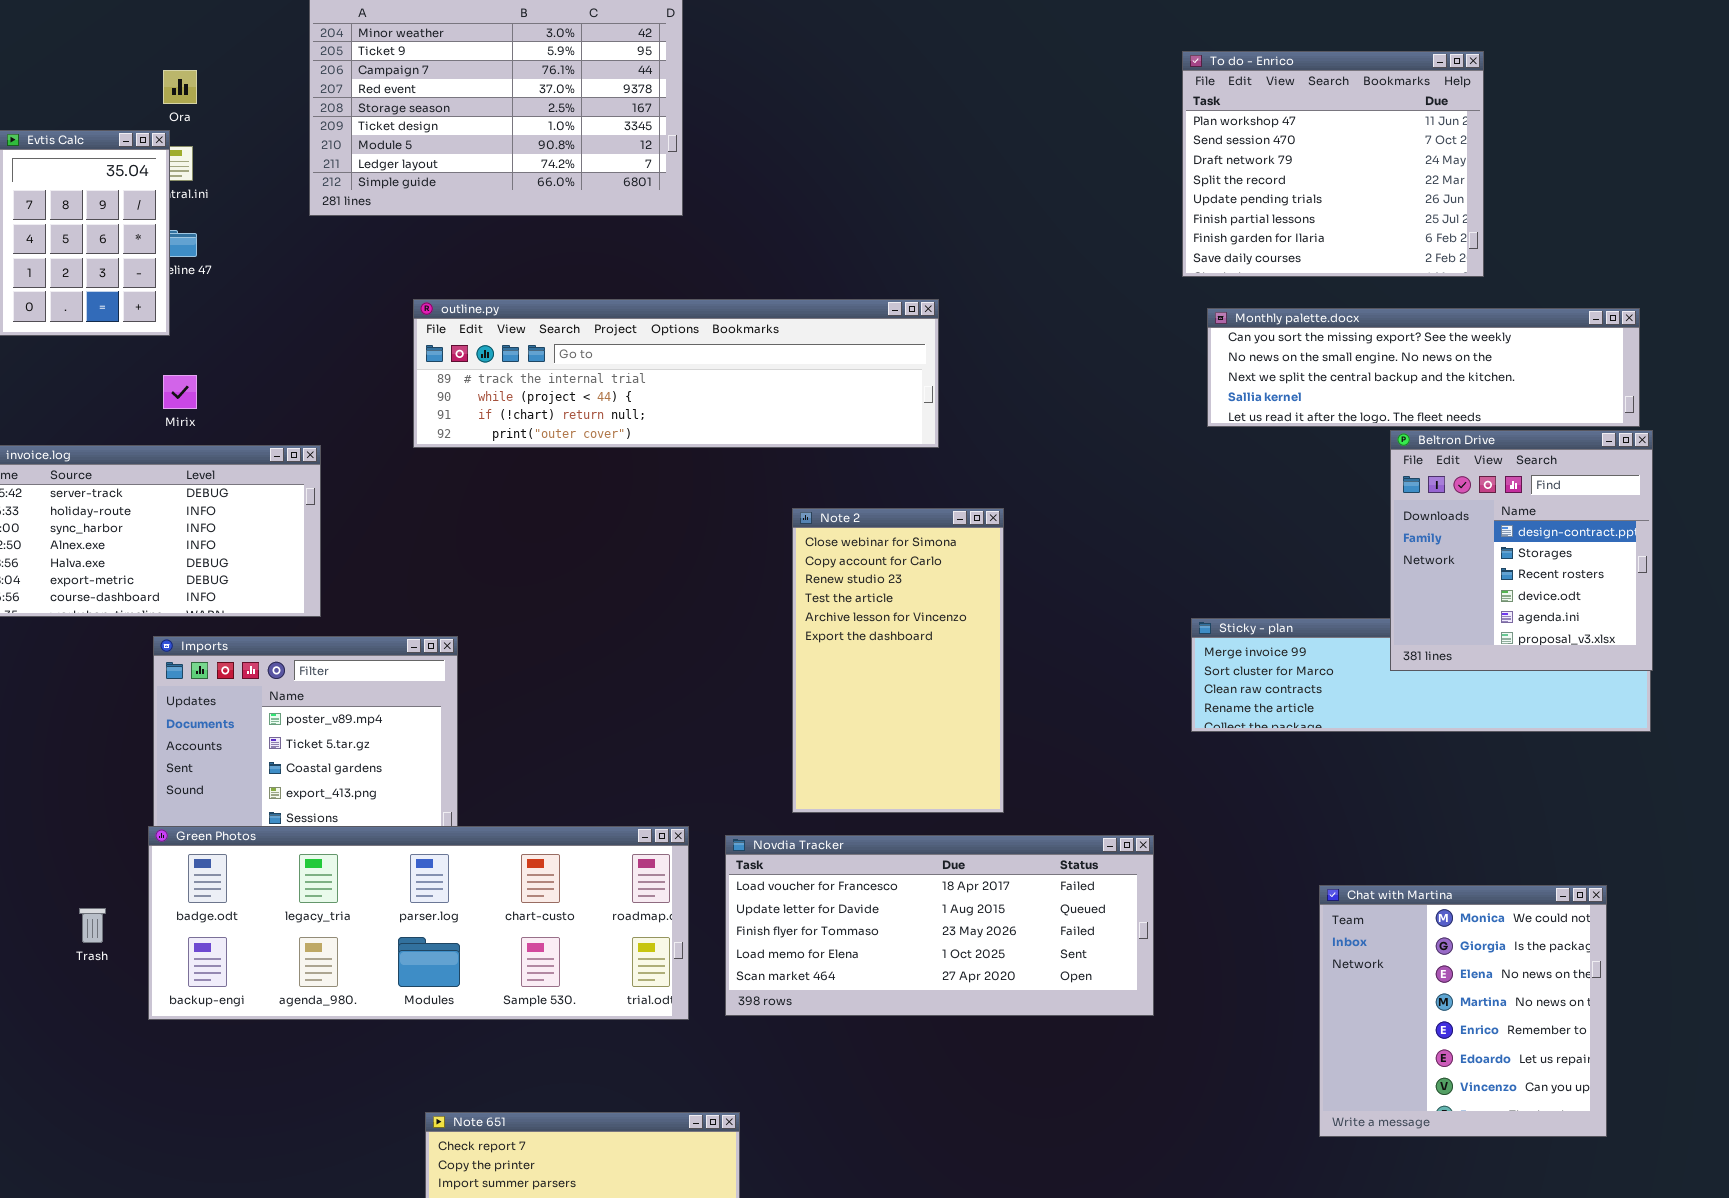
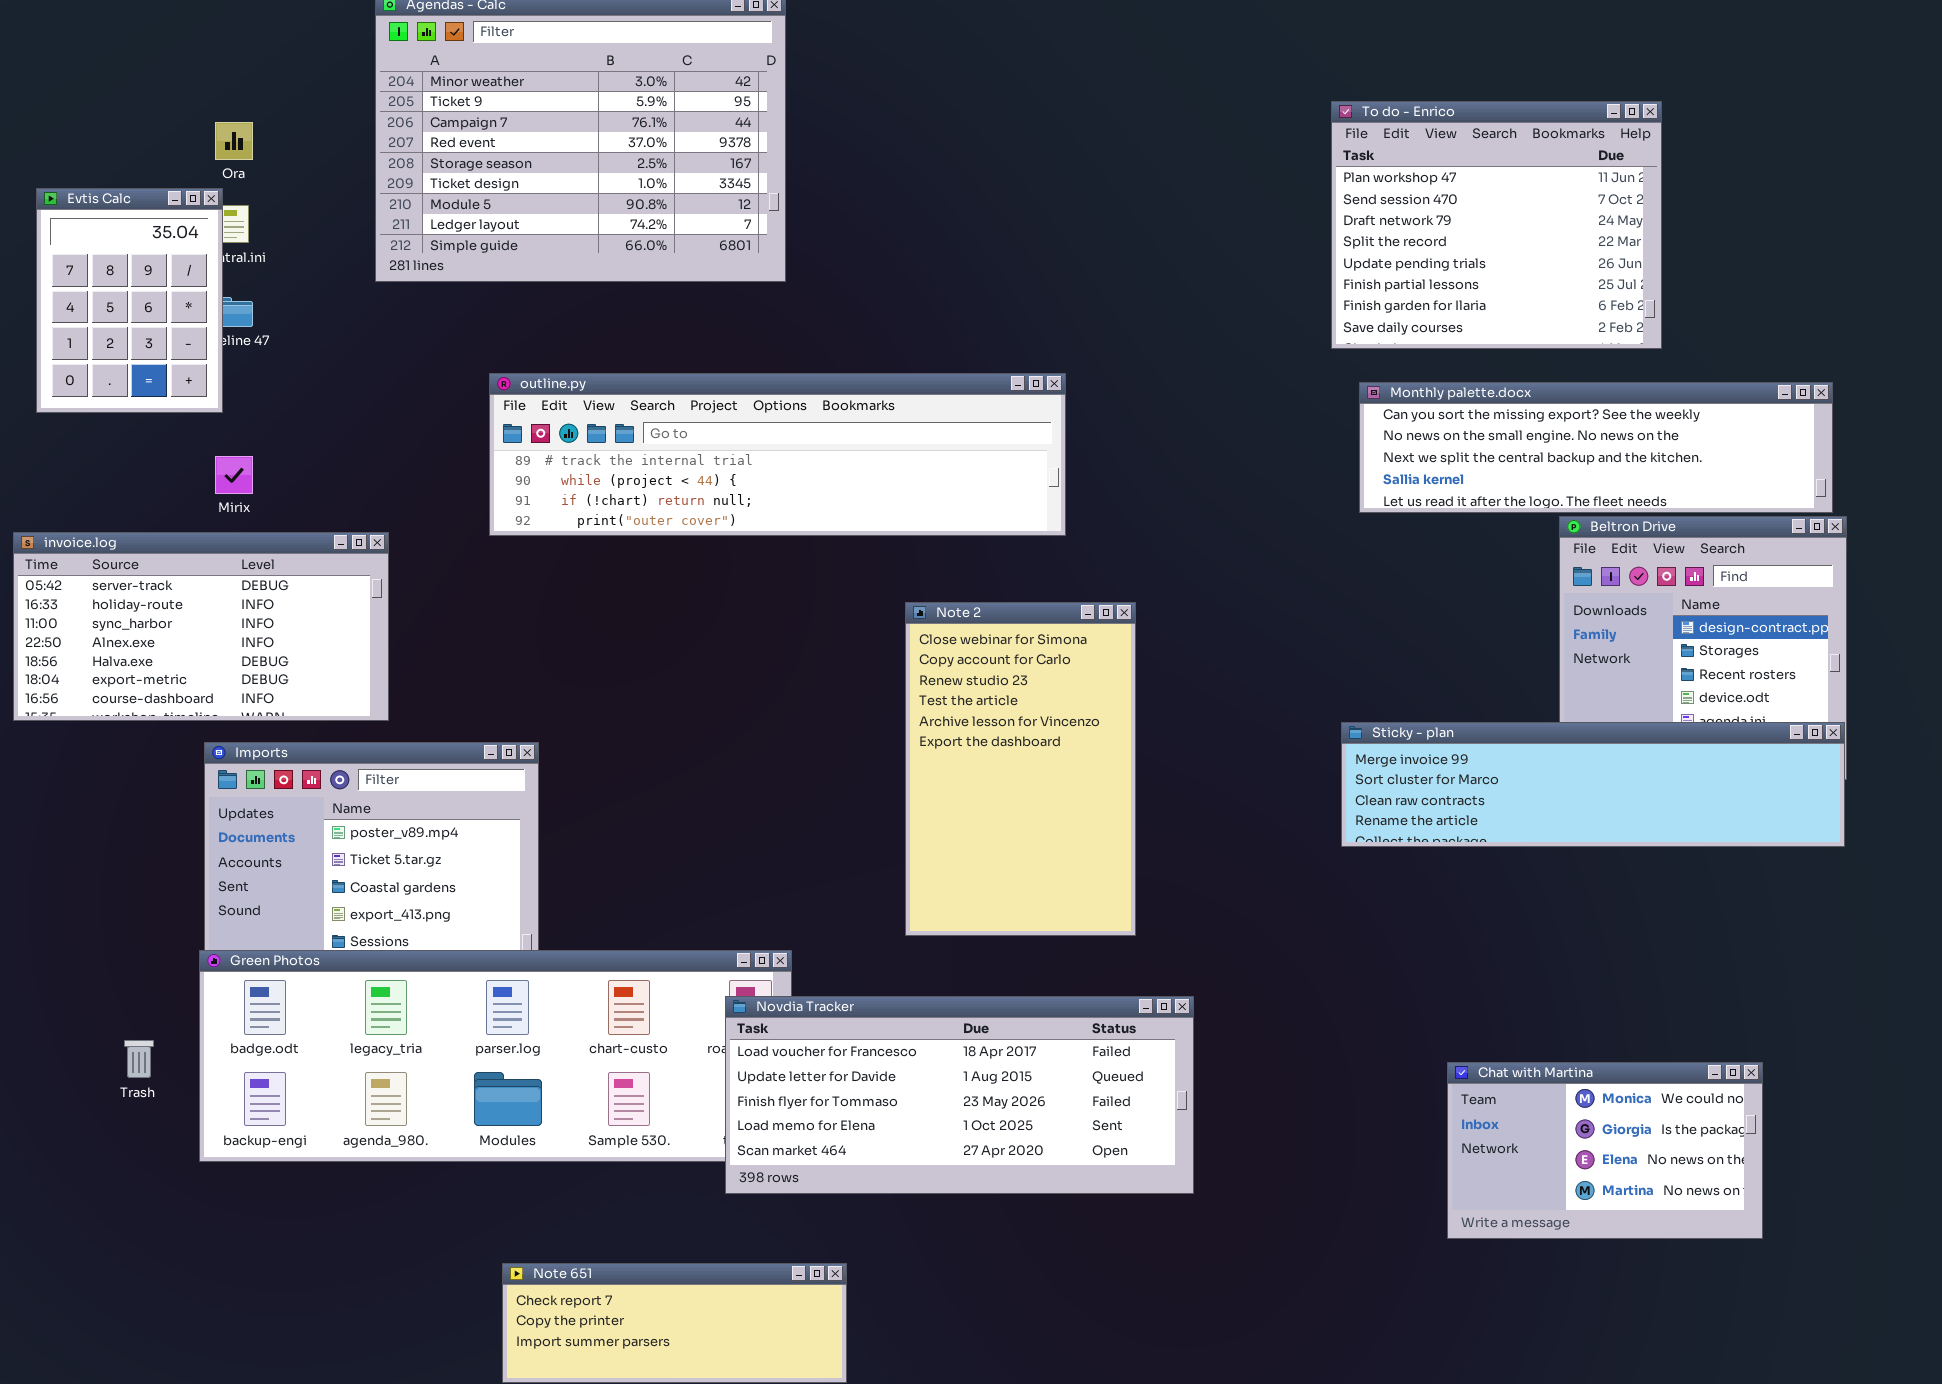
Sticky - plan: [1191,618,1651,732] -> [1341,722,1845,847], raised
Novdia Tracker: [725,835,1154,1016] -> [725,996,1194,1194], moved
Chat with Martina: [1319,885,1607,1137] -> [1447,1062,1763,1239], moved, resized

